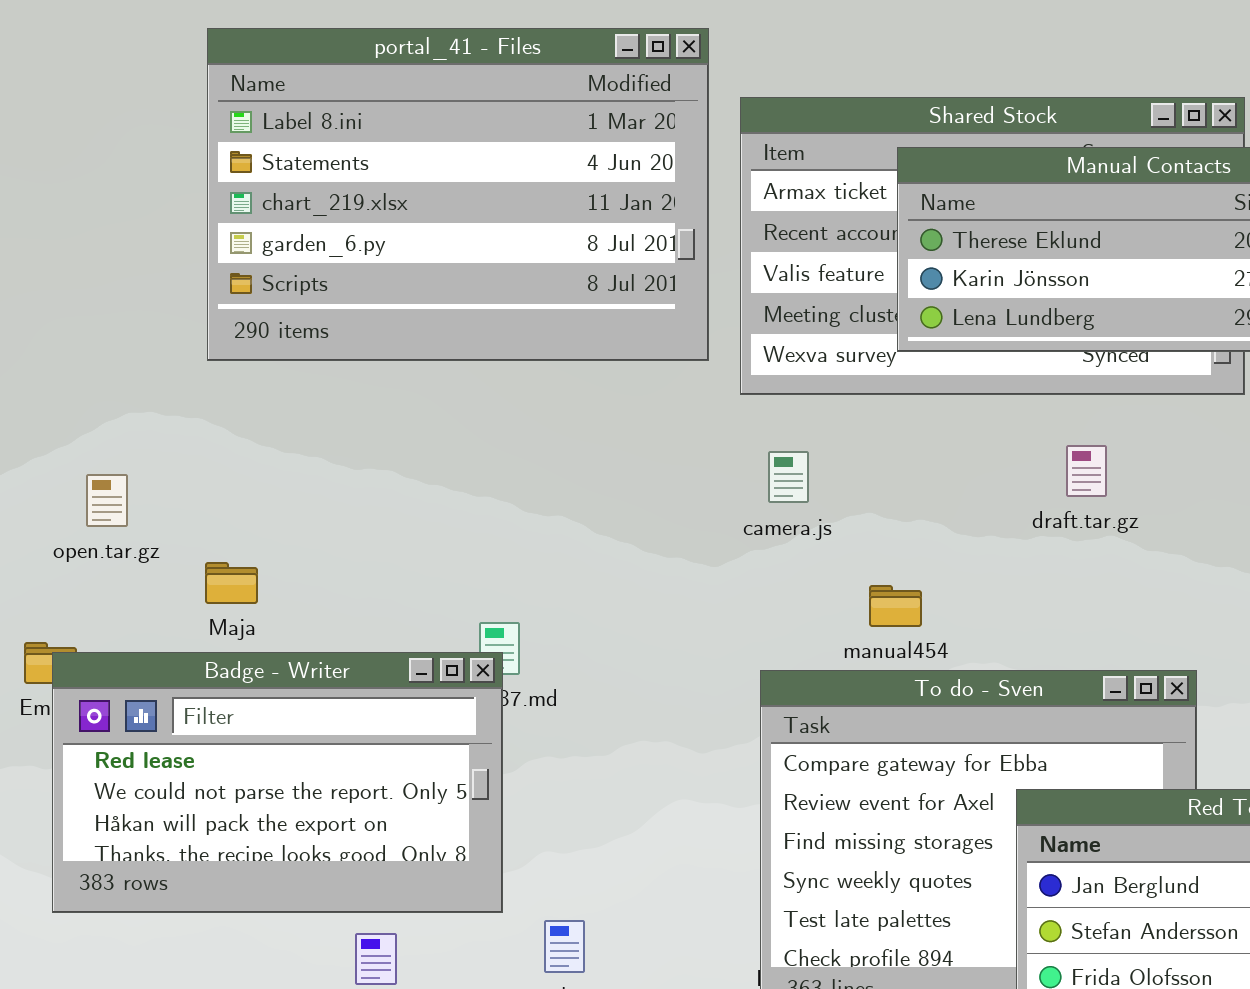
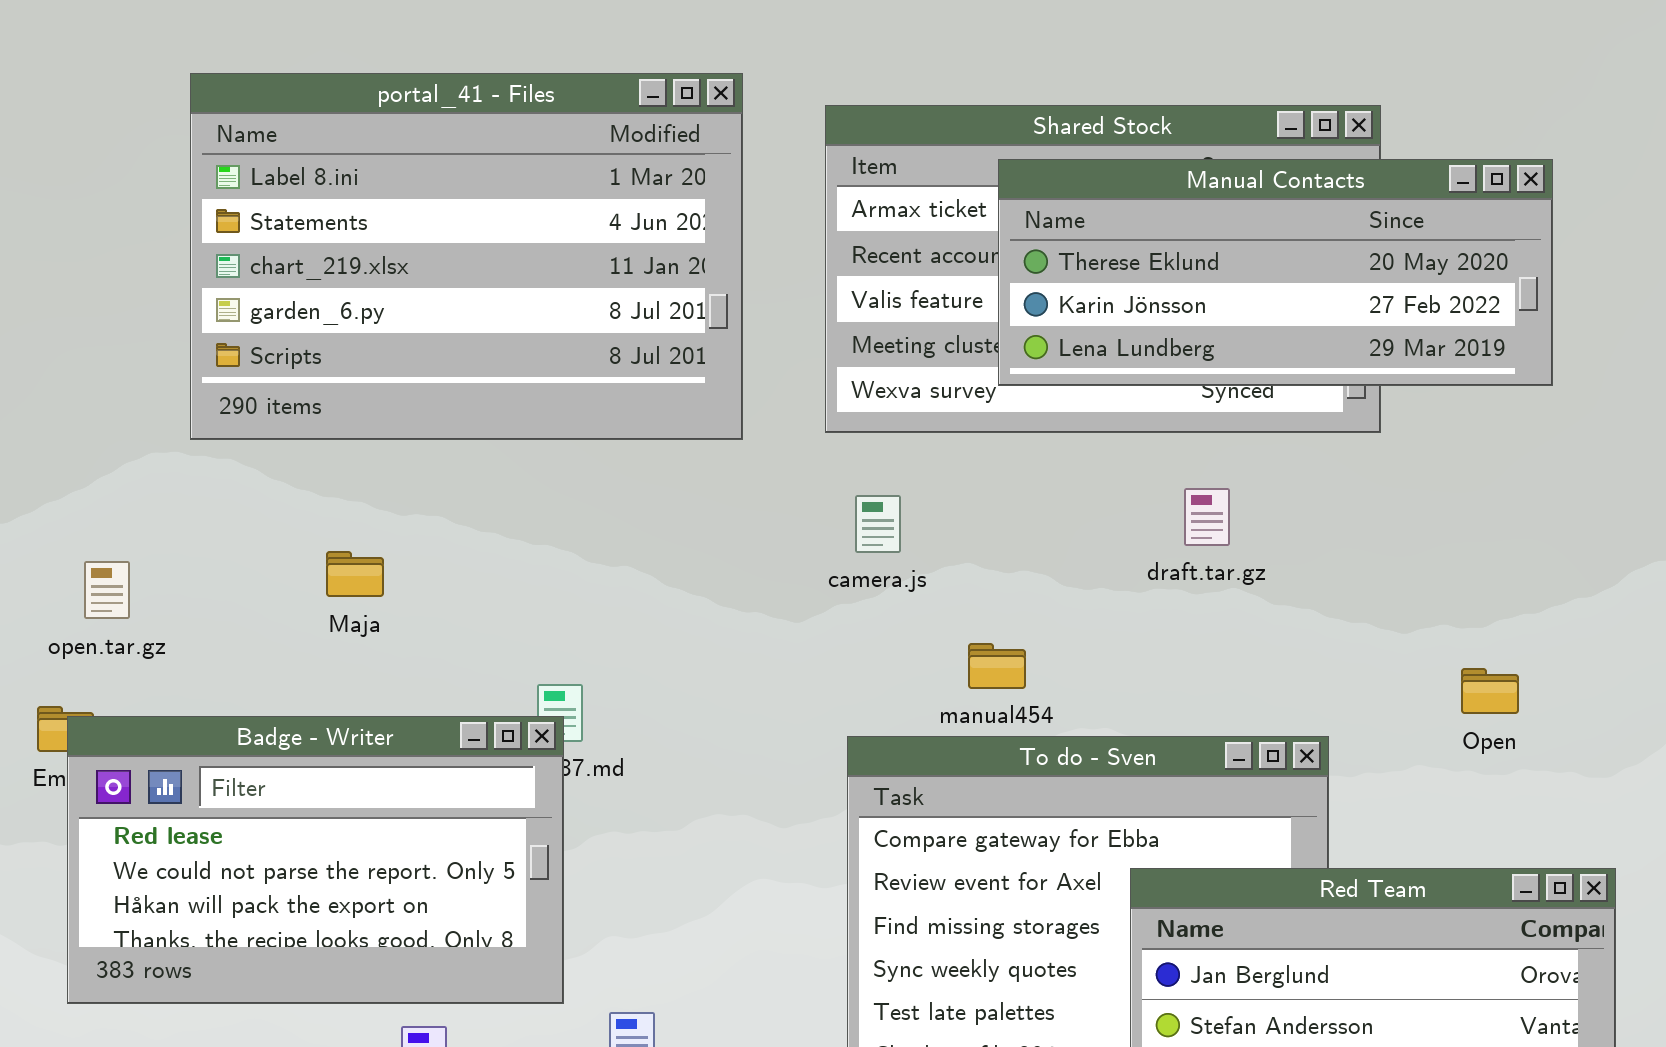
portal_41 - Files: [207,28,709,361] -> [190,73,743,440], moved
open.tar.gz: [86,474,128,527] -> [84,561,130,619], moved
Maja: [205,562,258,604] -> [326,551,384,597], moved

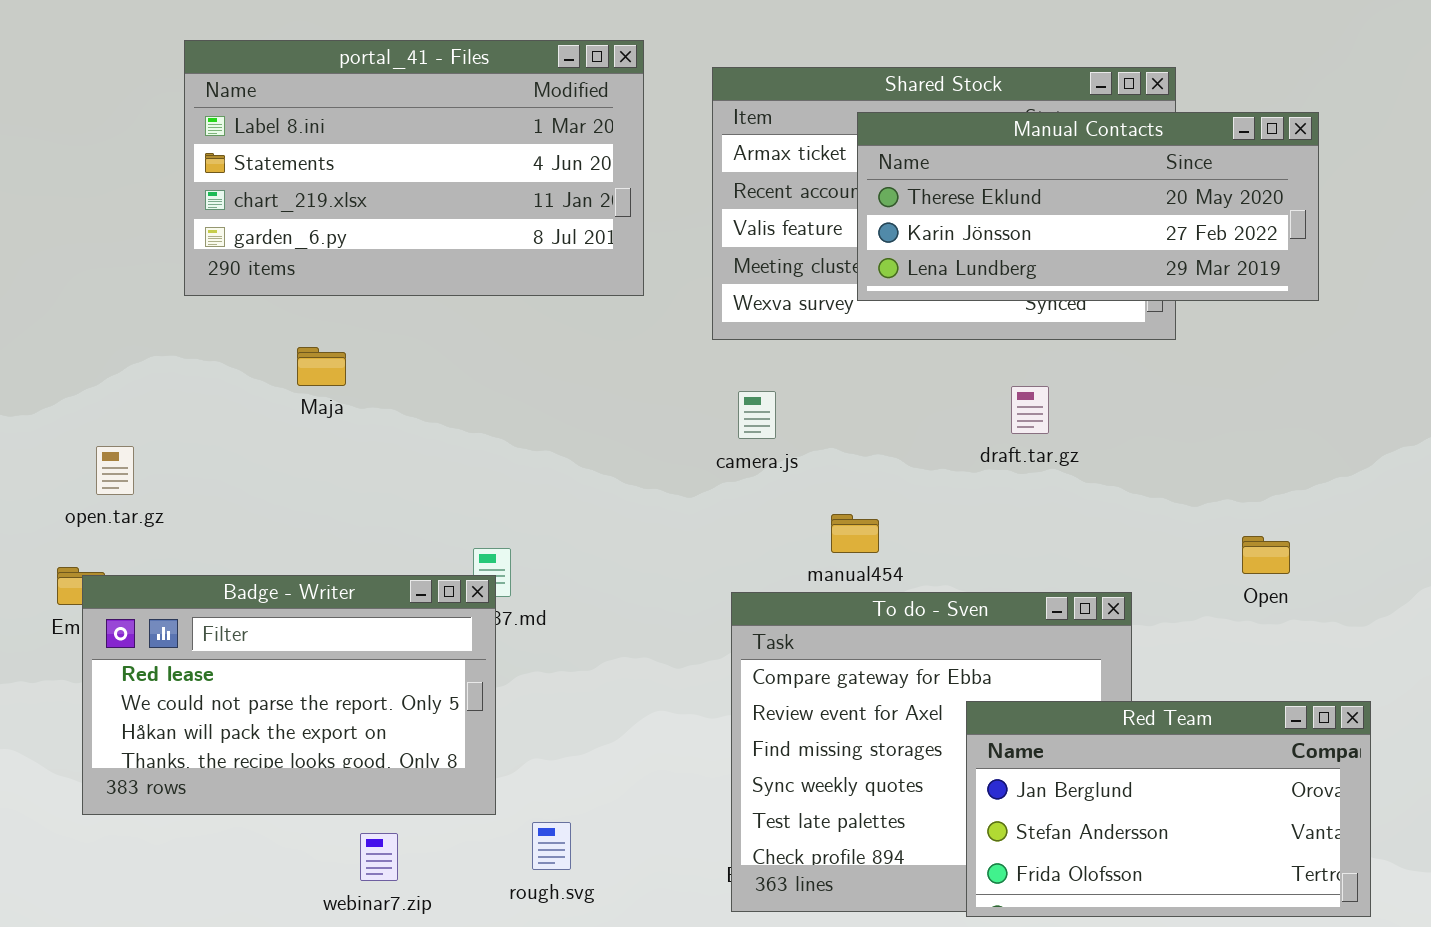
portal_41 - Files: [190,73,743,440] -> [184,40,644,296], resized
Maja: [326,551,384,597] -> [297,347,346,386], moved

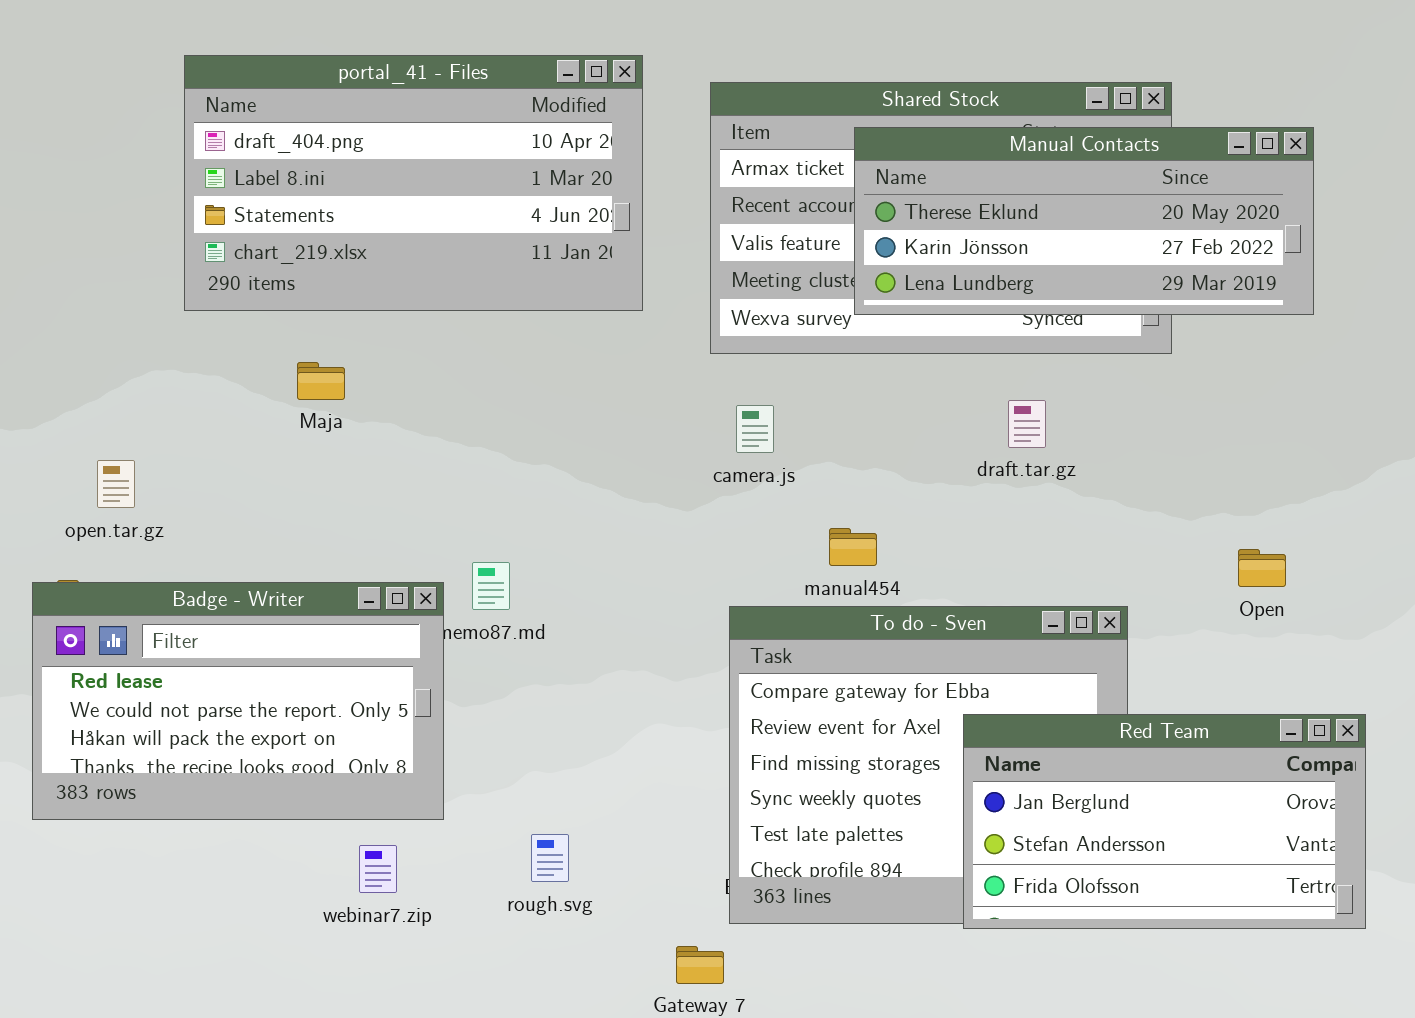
portal_41 - Files: [184,40,644,296] -> [184,55,643,311], scrolled up 1 row
Badge - Writer: [82,575,496,815] -> [32,582,444,820], moved

